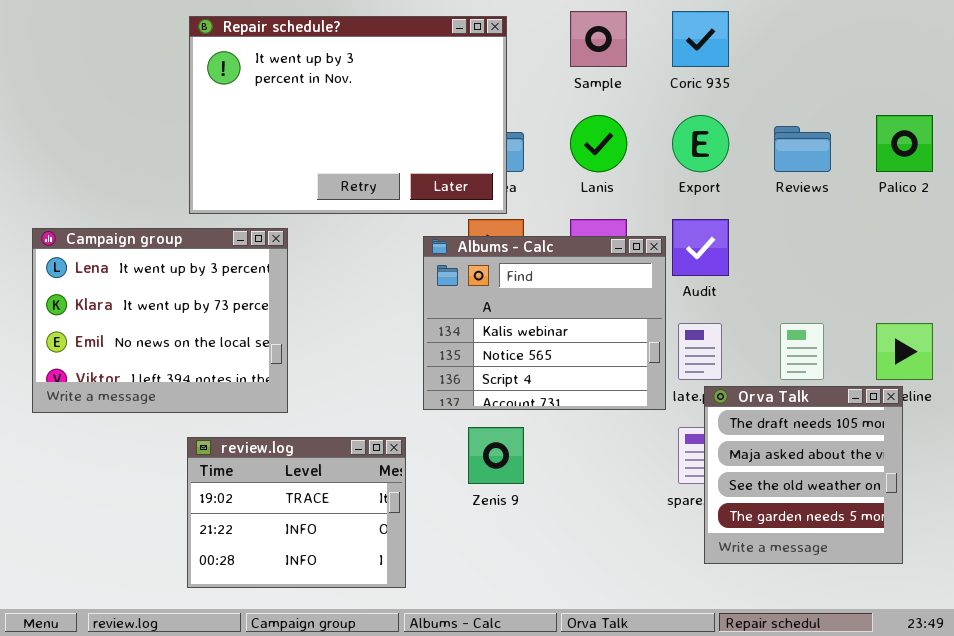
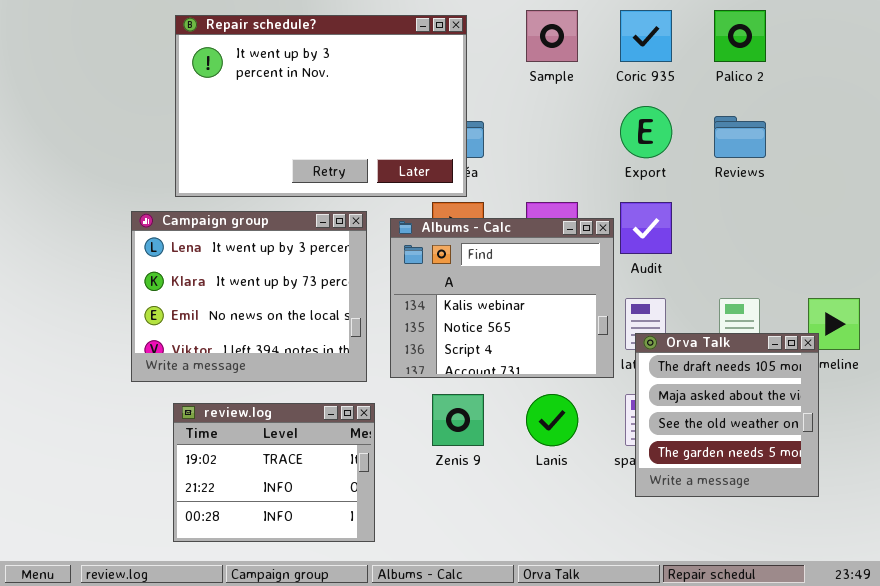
Lanis: [570,115,627,172] -> [526,394,578,446], moved
Palico 2: [876,115,933,172] -> [714,10,766,62], moved
Campaign group: [32,228,288,413] -> [131,211,367,382], moved
Orva Talk: [704,386,903,564] -> [635,333,819,497], moved

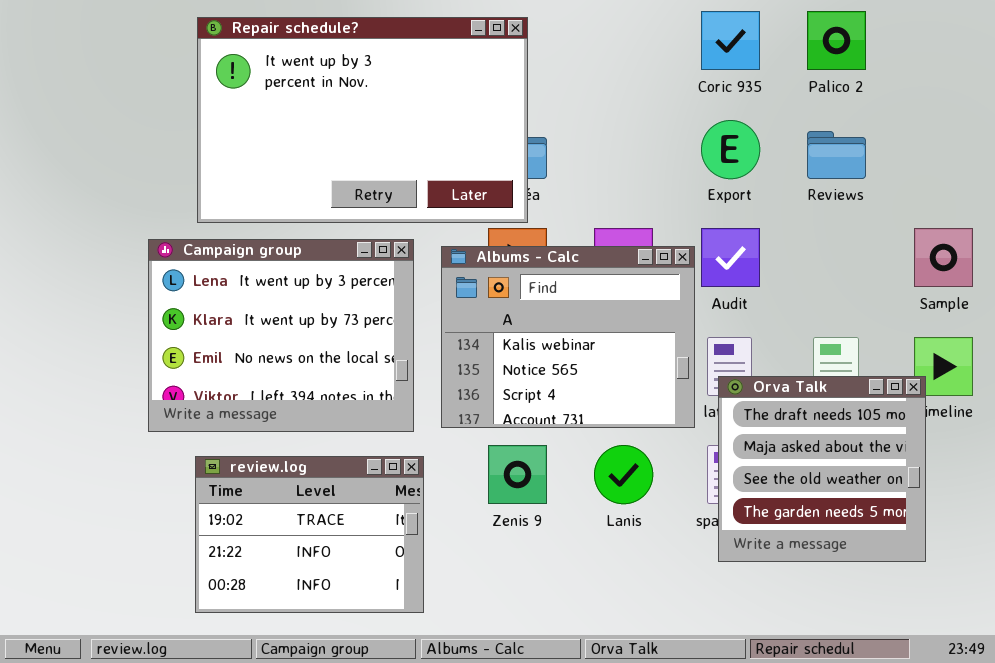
Sample: [526,10,578,62] -> [914,228,973,287], moved

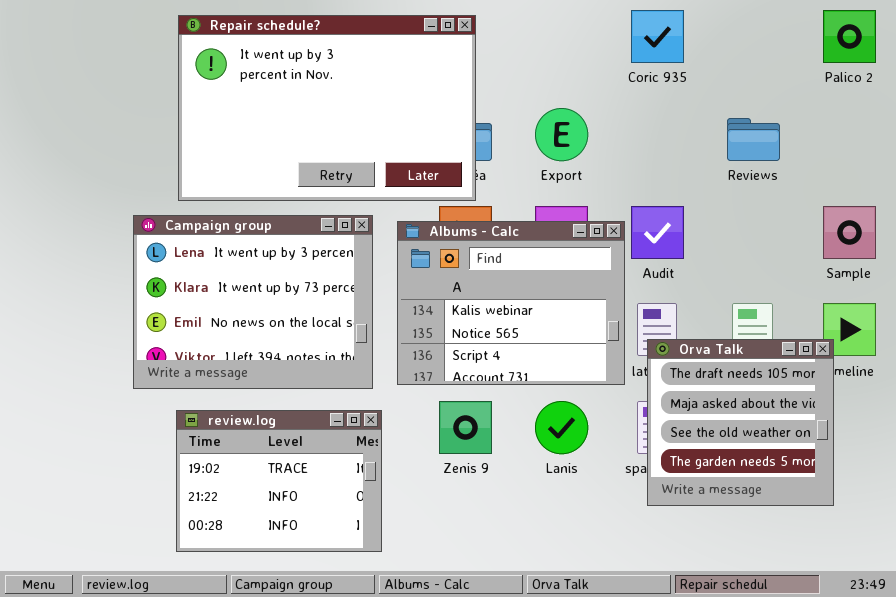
Palico 2: [807,11,866,70] -> [823,10,876,63], moved
Export: [701,120,760,179] -> [535,108,588,161], moved

